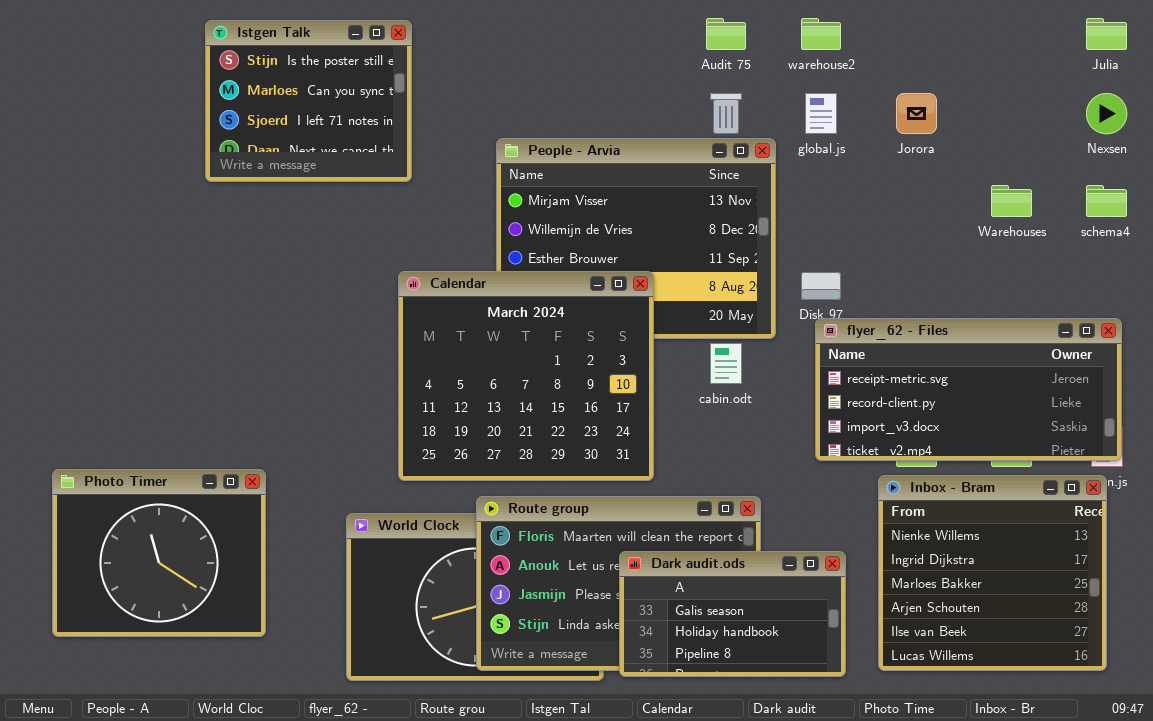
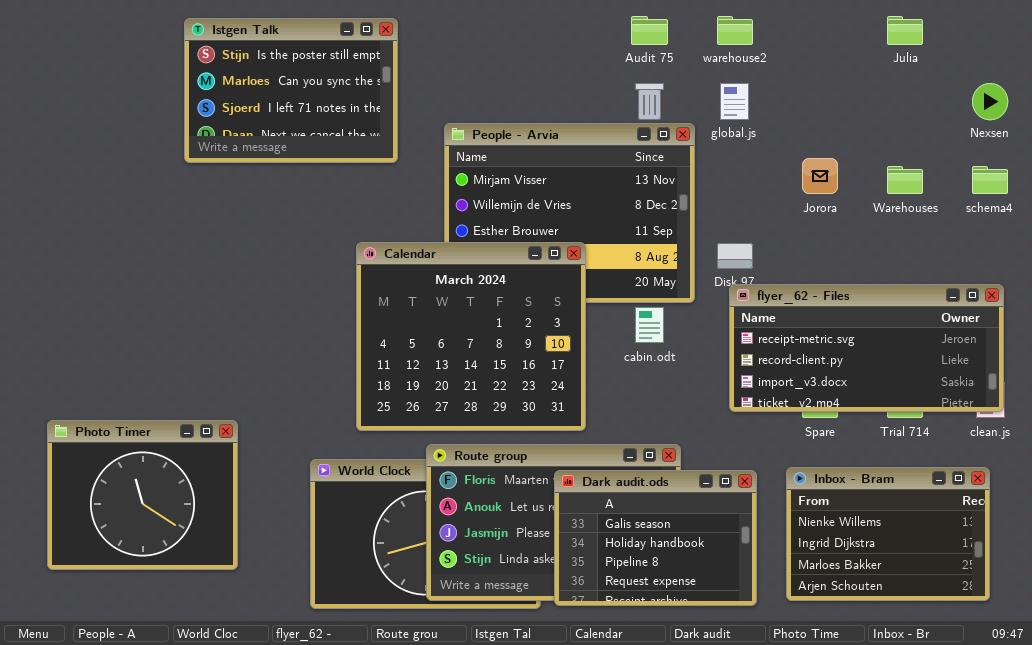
Julia: [1086,18,1127,50] -> [887,16,923,45], moved
Istgen Talk: [205,20,412,182] -> [184,18,398,163], resized
Jorora: [896,93,937,134] -> [802,158,838,194], moved
Inbox - Bram: [878,475,1107,671] -> [786,467,990,601], resized
Dark audit.ods: [619,551,846,677] -> [554,470,757,606], resized

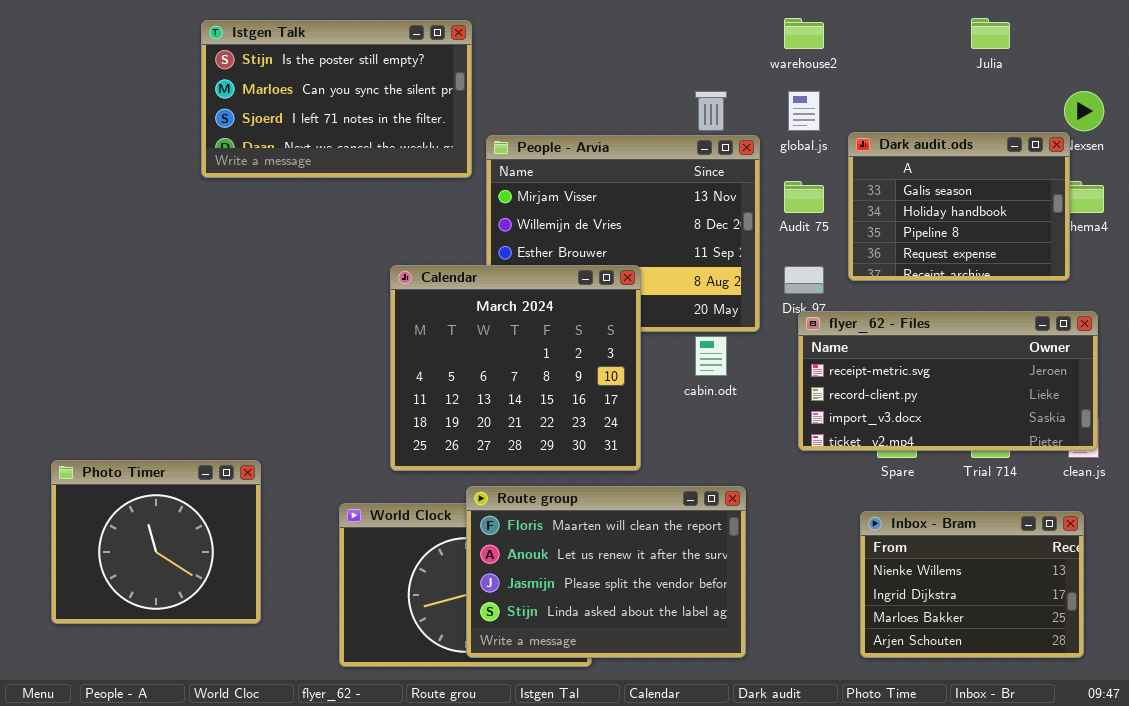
Audit 75: [631,16,668,45] -> [784,181,824,213], moved
Istgen Talk: [184,18,398,163] -> [201,20,472,178], resized
Dark audit.ods: [554,470,757,606] -> [848,132,1070,281], moved

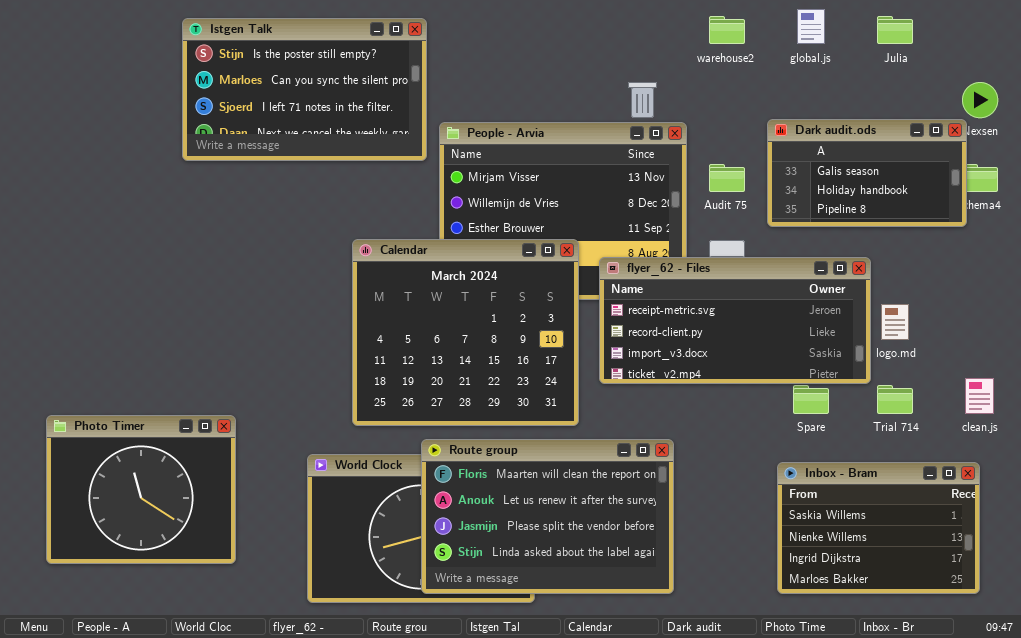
global.js: [788,91,820,131] -> [797,9,825,44], moved
Dark audit.ods: [848,132,1070,281] -> [767,119,967,227], resized
flyer_62 - Files: [798,311,1098,451] -> [599,257,871,384], moved
Inbox - Bram: [860,511,1084,658] -> [777,462,980,594], scrolled up 1 row

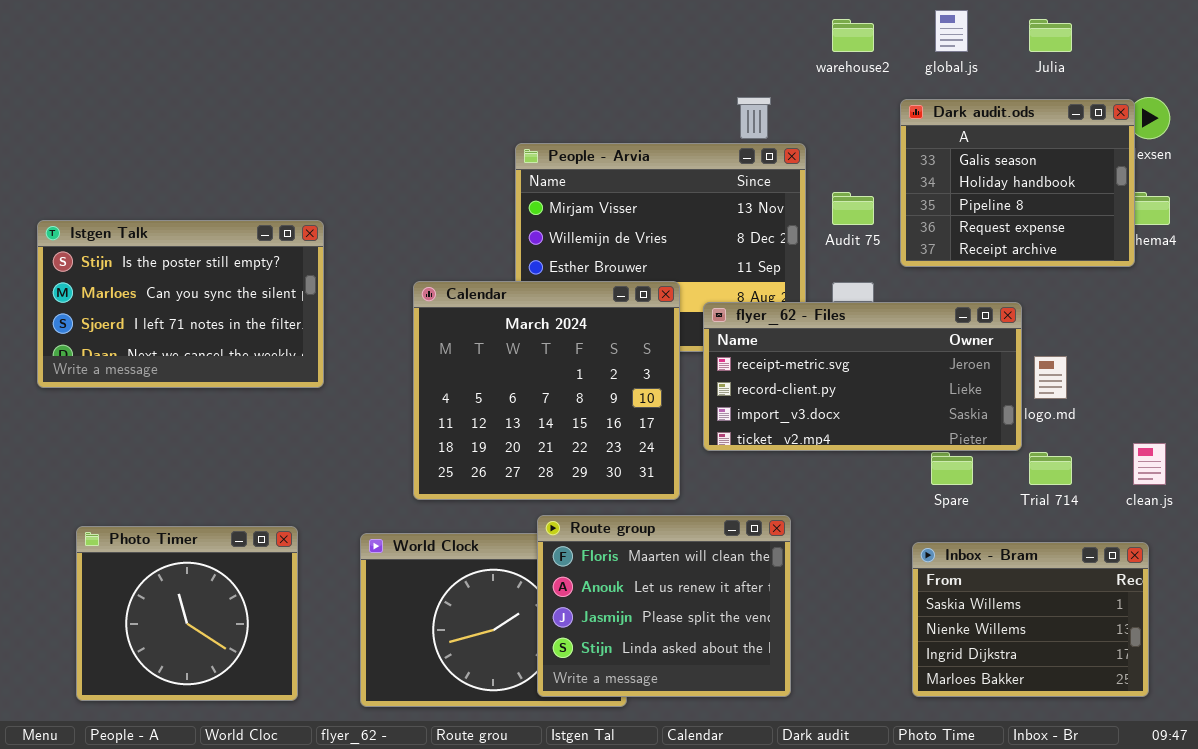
Istgen Talk: [182,18,427,161] -> [37,220,324,388], moved
Dark audit.ods: [767,119,967,227] -> [900,99,1135,267], resized
Photo Timer: [46,415,236,564] -> [76,526,298,701], moved
Route group: [421,439,674,594] -> [537,515,791,697], resized

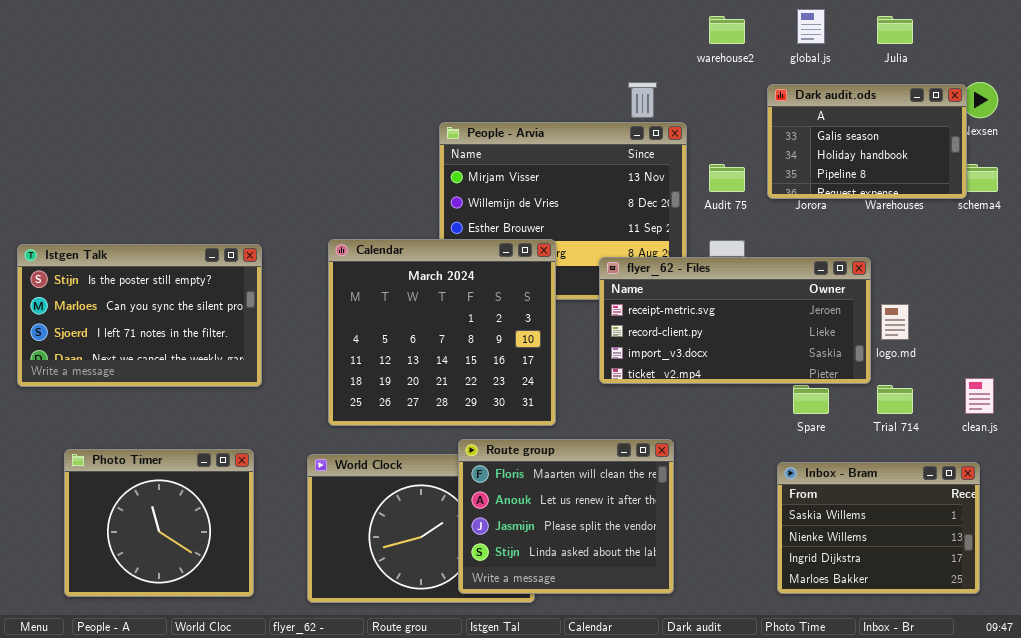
Dark audit.ods: [900,99,1135,267] -> [767,84,967,199], resized
Istgen Talk: [37,220,324,388] -> [17,244,262,387], moved
Calendar: [413,281,680,500] -> [328,239,556,426], moved

